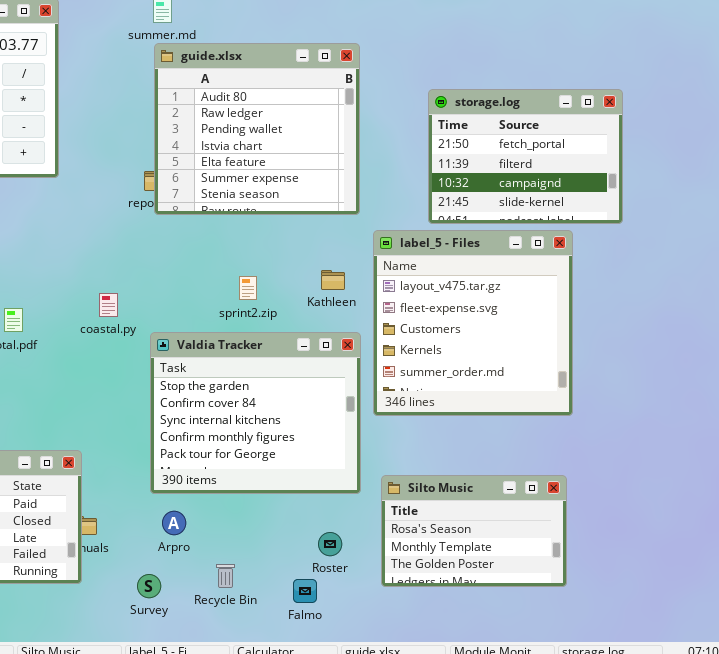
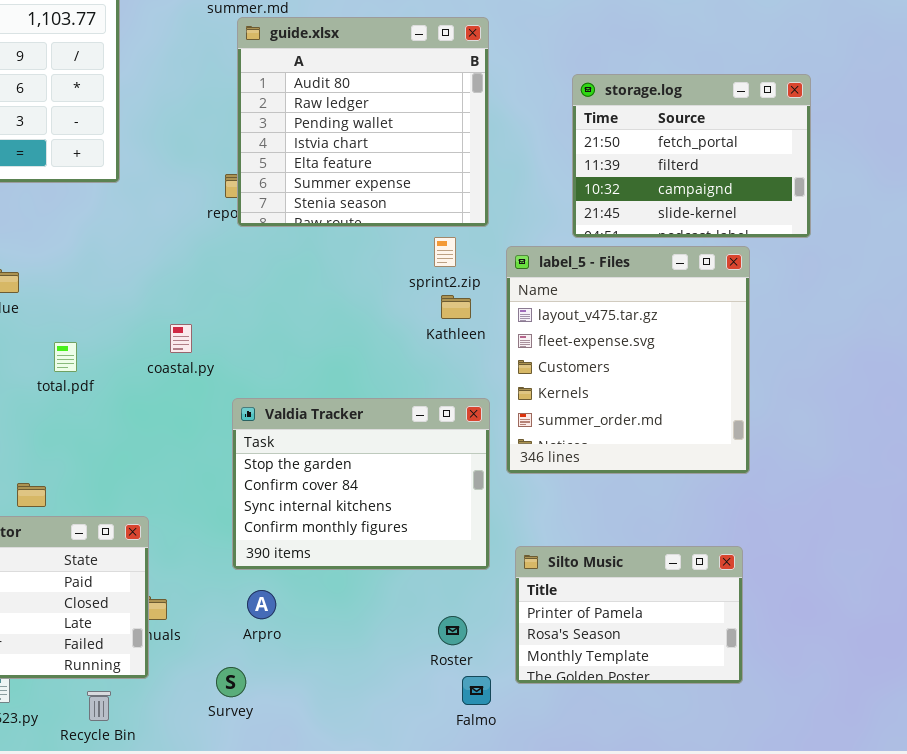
sprint2.zip: [239,276,257,300] -> [434,237,456,267], moved
Valdia Tracker: [150,332,361,494] -> [232,398,490,570], resized
Silto Music: [381,475,567,587] -> [515,546,743,684], scrolled up 1 row
Recycle Bin: [216,564,235,588] -> [87,691,111,721], moved
Falmo: [293,579,317,603] -> [462,676,491,705], moved

